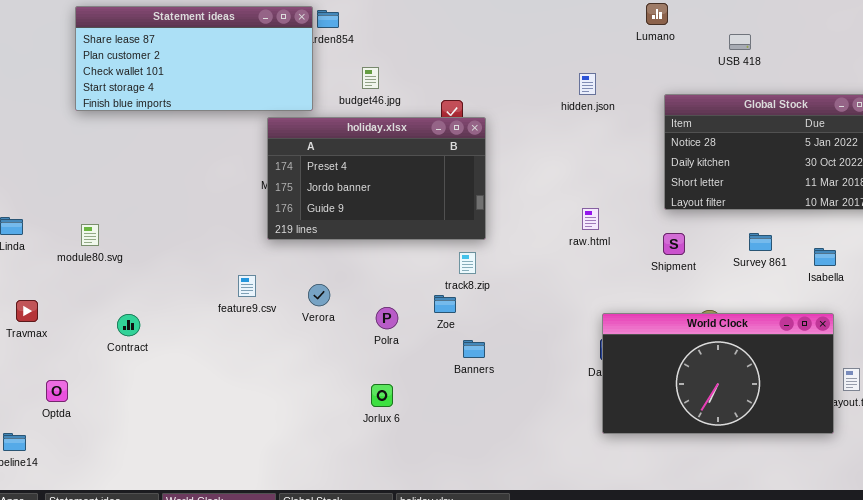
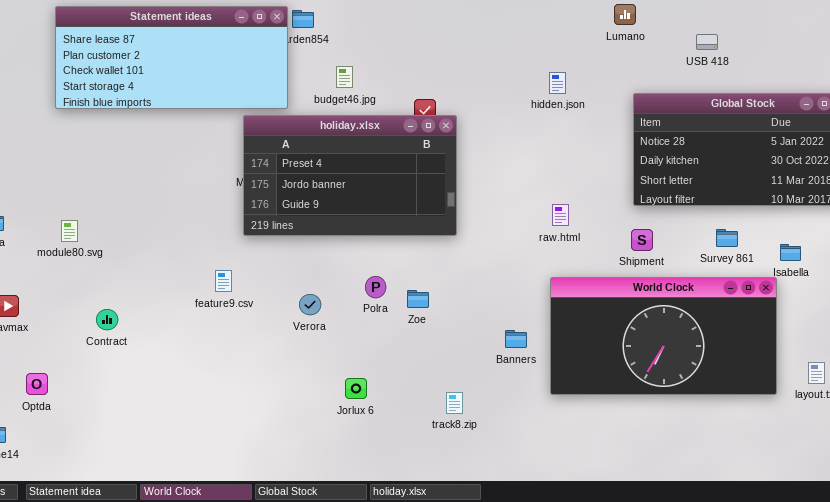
track8.zip: [459,252,476,274] -> [446,392,463,414], moved
Verora: [308,284,330,306] -> [299,294,321,315], moved
Polra: [376,307,398,329] -> [365,276,386,298], moved
World Clock: [602,313,834,434] -> [550,277,777,395], moved
Banners: [463,340,485,358] -> [505,330,527,348], moved

